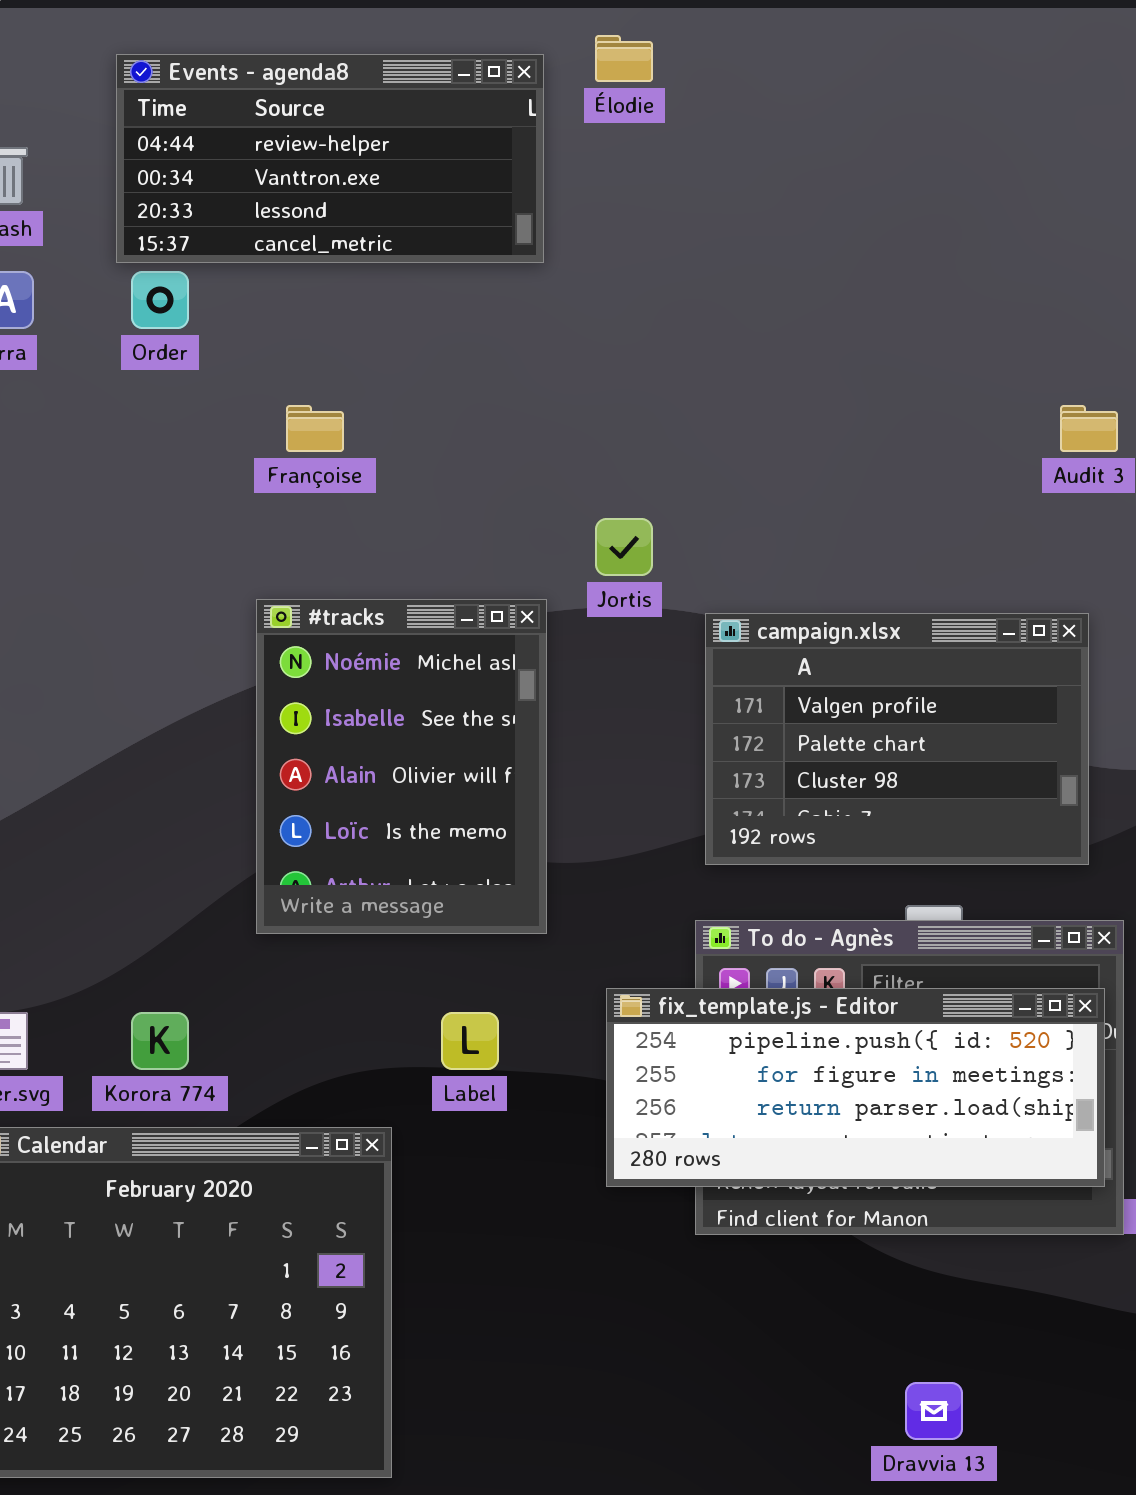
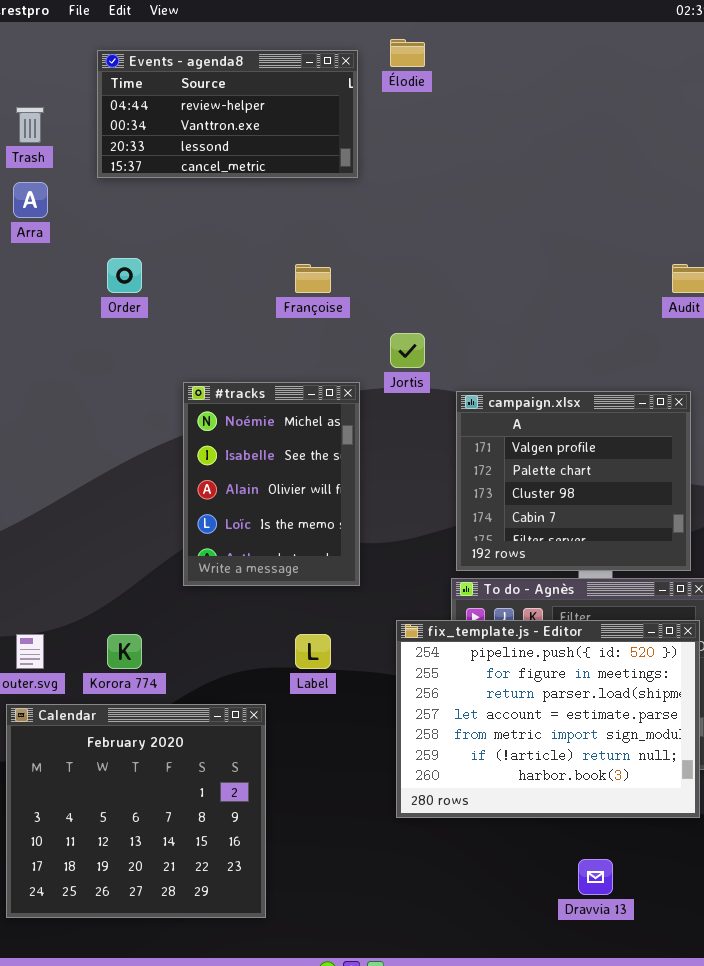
Order: [131,271,189,329] -> [107,258,142,293], moved
Françoise: [286,405,344,452] -> [295,264,331,293], moved
campaign.xlsx: [705,613,1089,865] -> [456,391,691,571], resized
fix_template.js - Editor: [606,988,1105,1187] -> [396,620,700,818], resized

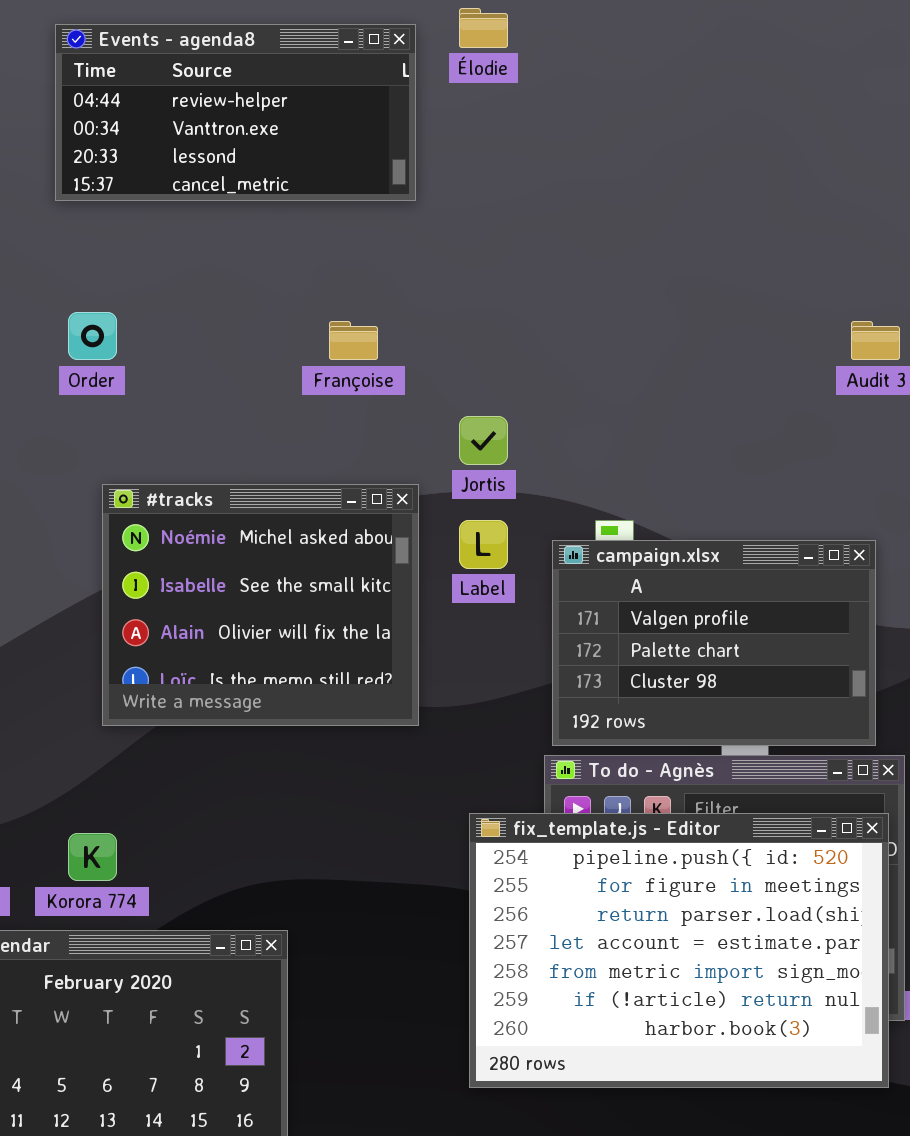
#tracks: [183,382,360,586] -> [102,484,419,726], resized
campaign.xlsx: [456,391,691,571] -> [552,540,876,746], resized
Label: [295,634,331,669] -> [459,520,508,569], moved

